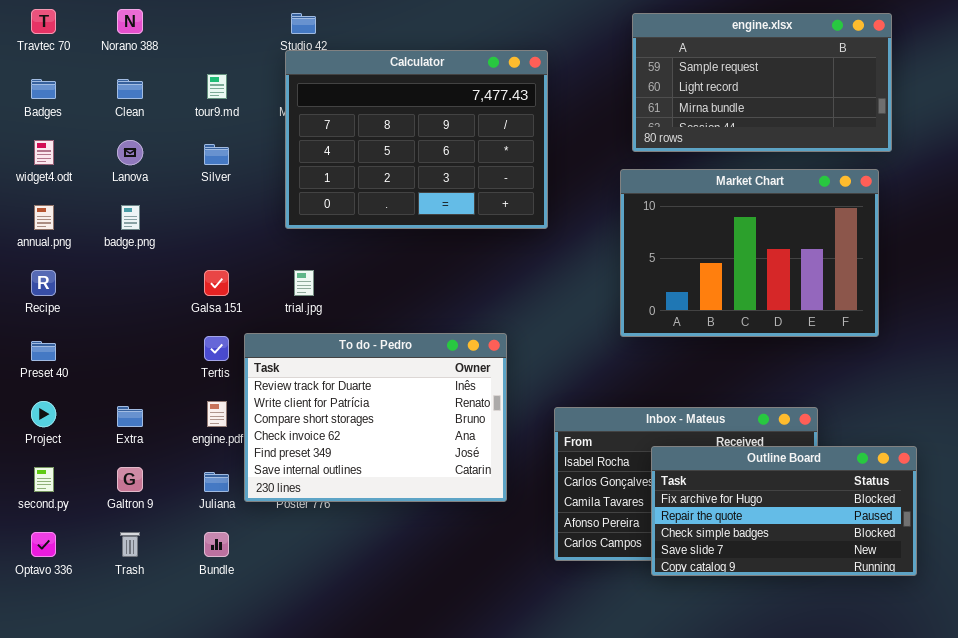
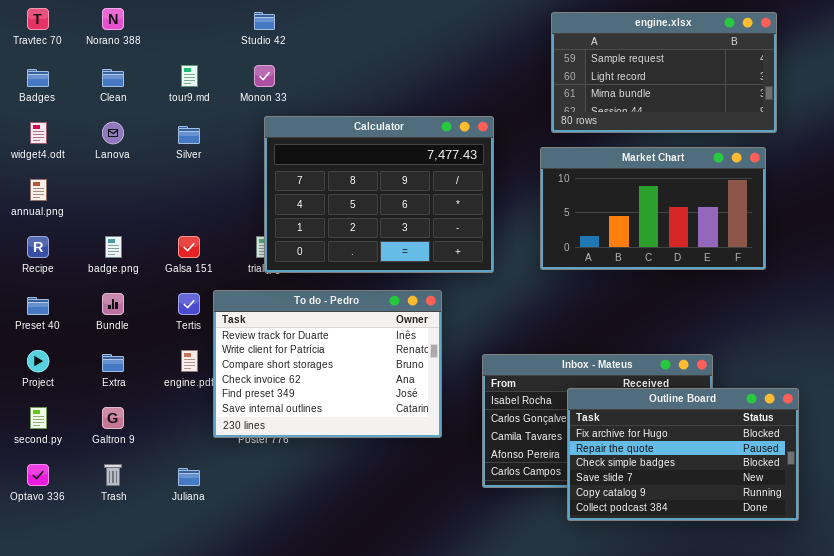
Calculator: [285,50,548,229] -> [264,116,494,273], moved
Market Chart: [620,169,879,337] -> [540,147,766,270], resized
badge.png: [121,205,140,230] -> [105,236,122,258], moved
Outline Board: [651,446,917,576] -> [567,388,799,521], resized
Juliana: [204,472,229,492] -> [178,468,200,486], moved
Bundle: [204,532,229,557] -> [102,293,124,315], moved

